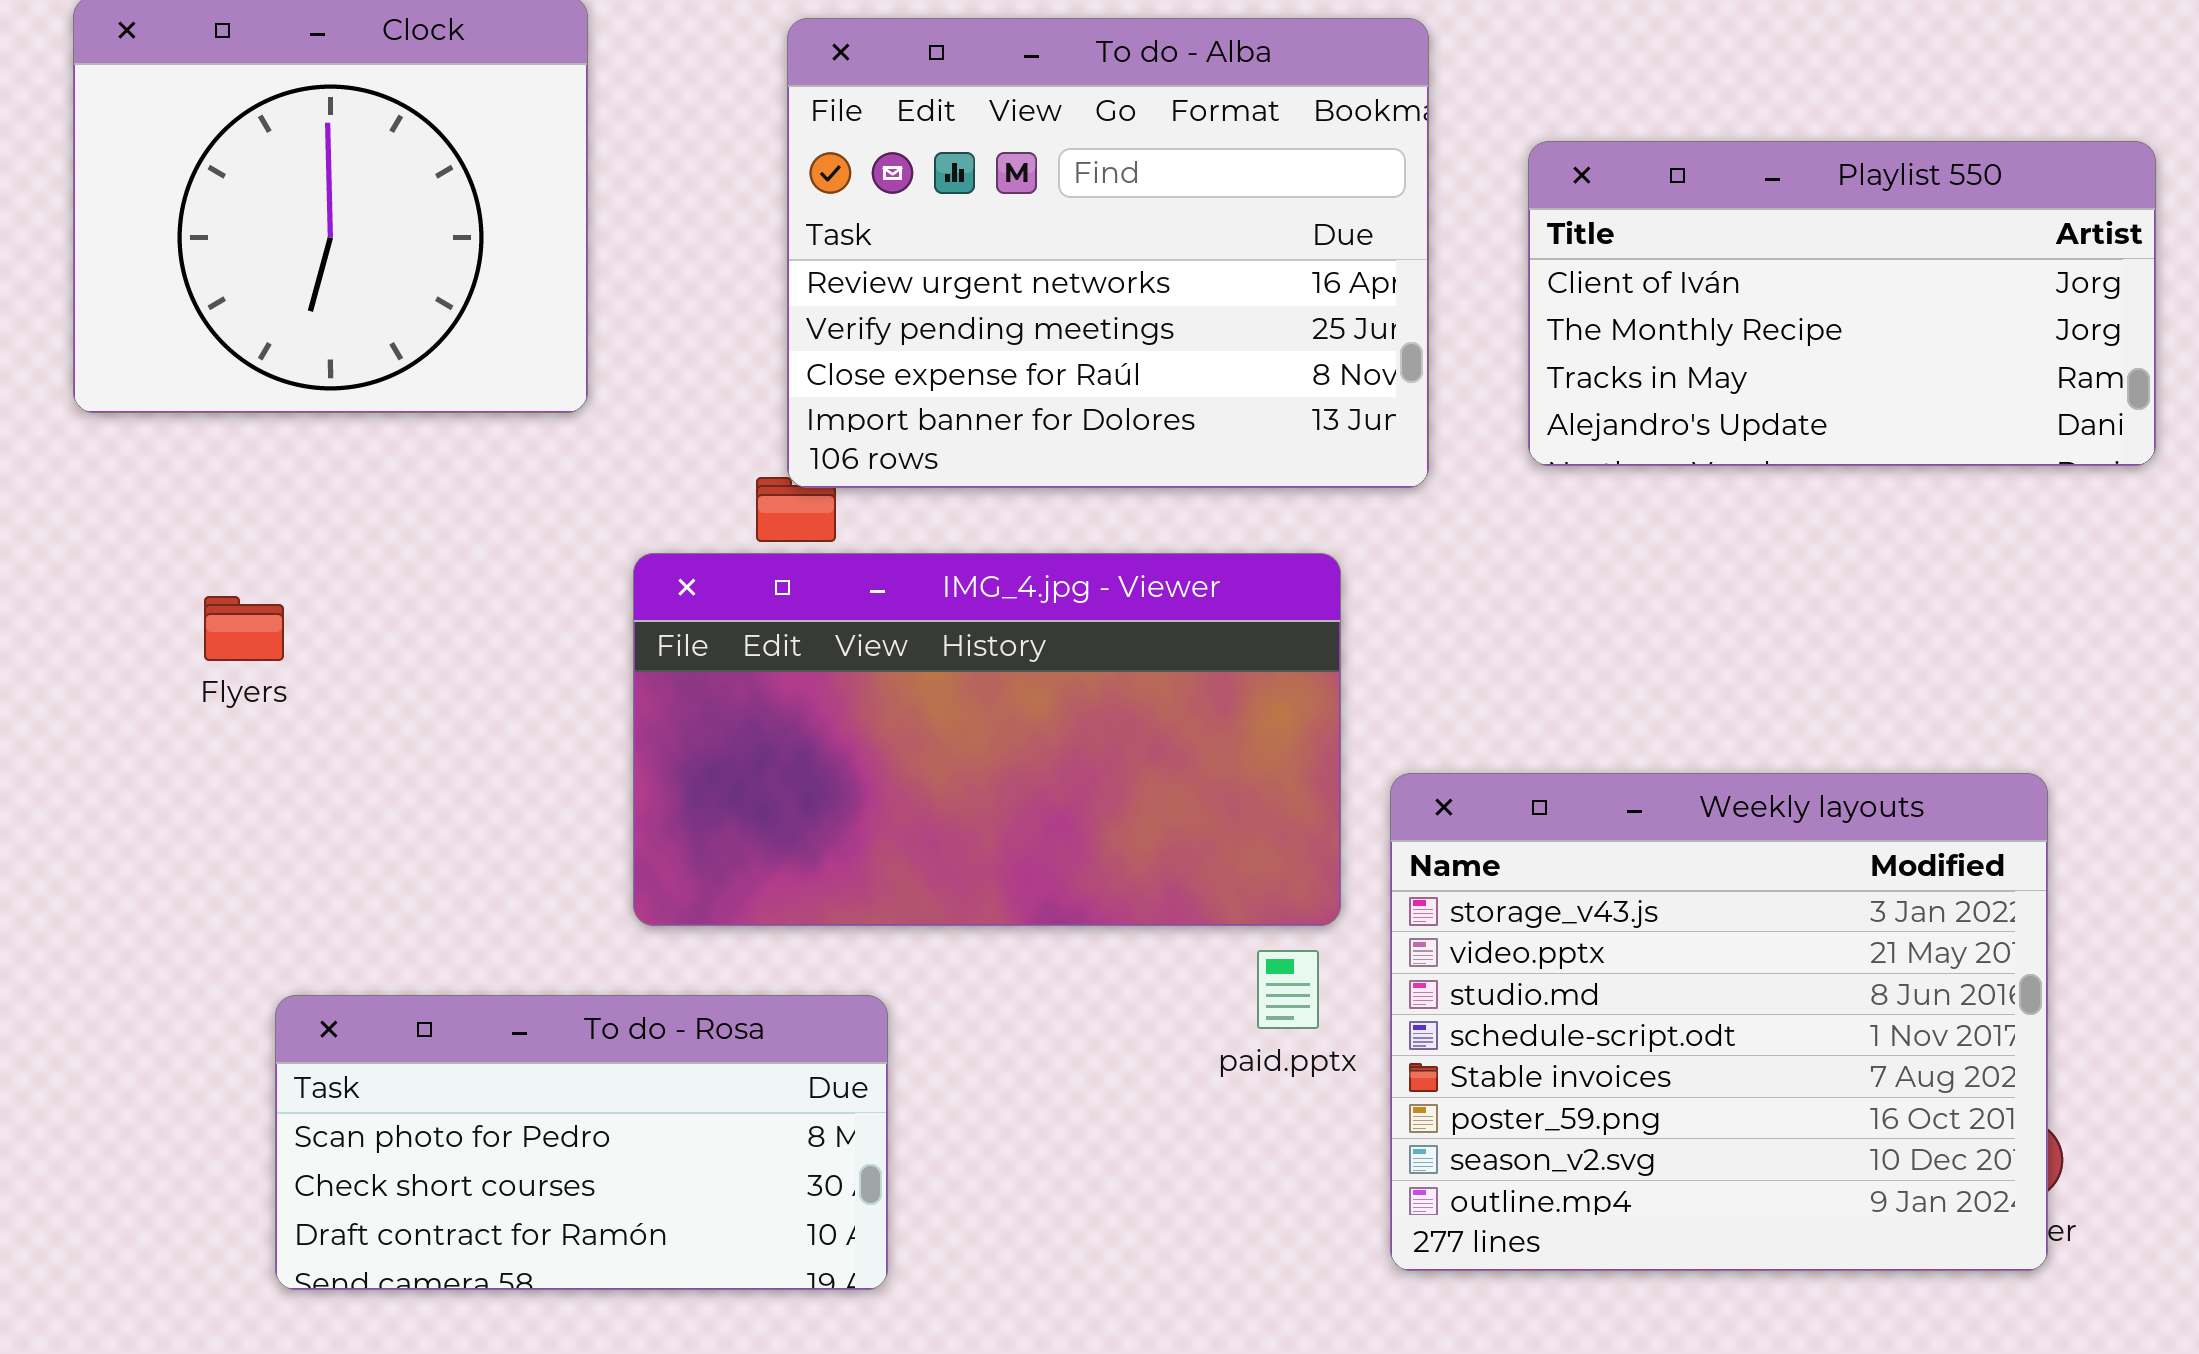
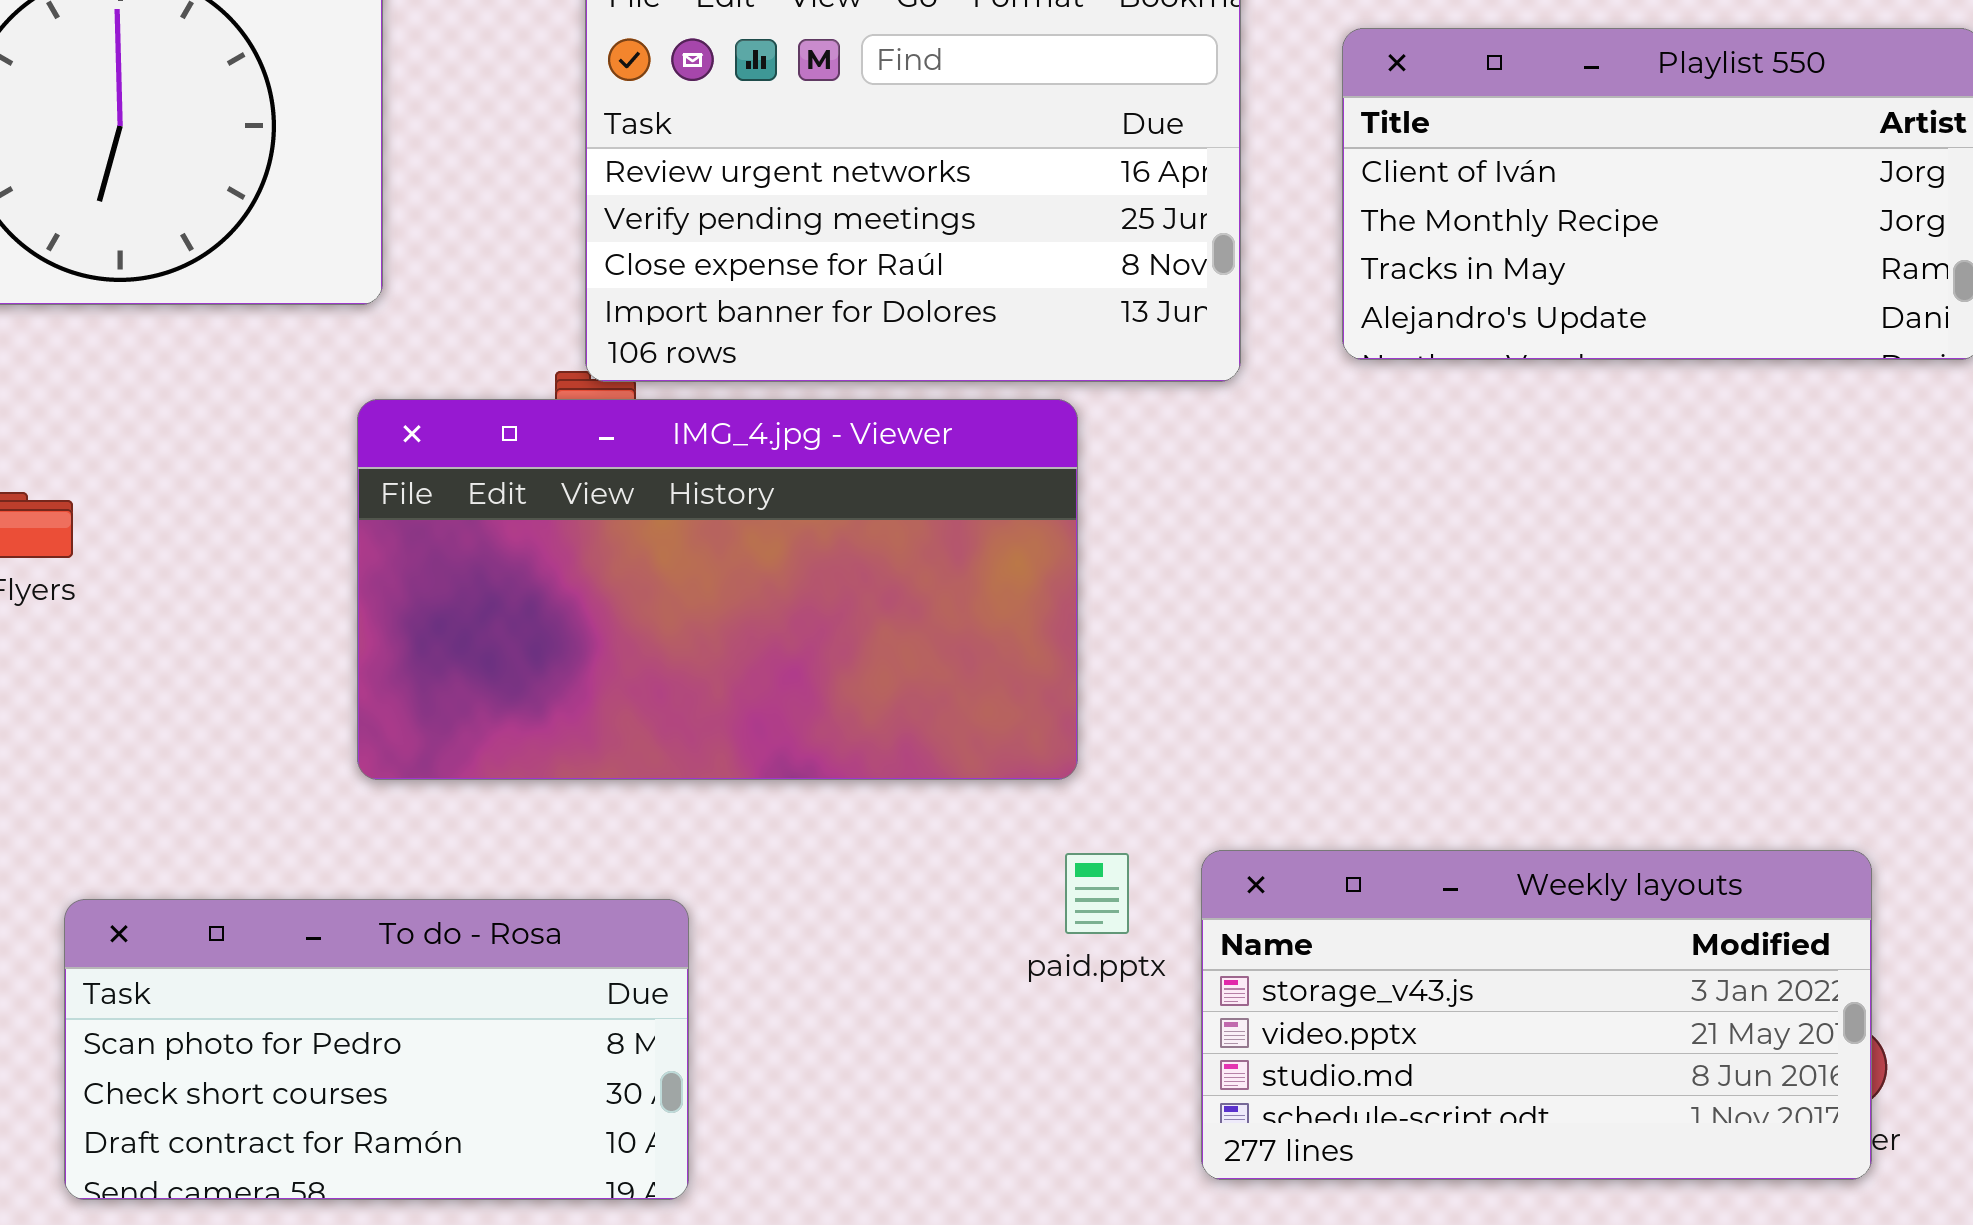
IMG_4.jpg - Viewer: [633,553,1341,926] -> [357,399,1078,780], moved
Weekly layouts: [1390,773,2048,1271] -> [1201,850,1872,1180], resized

